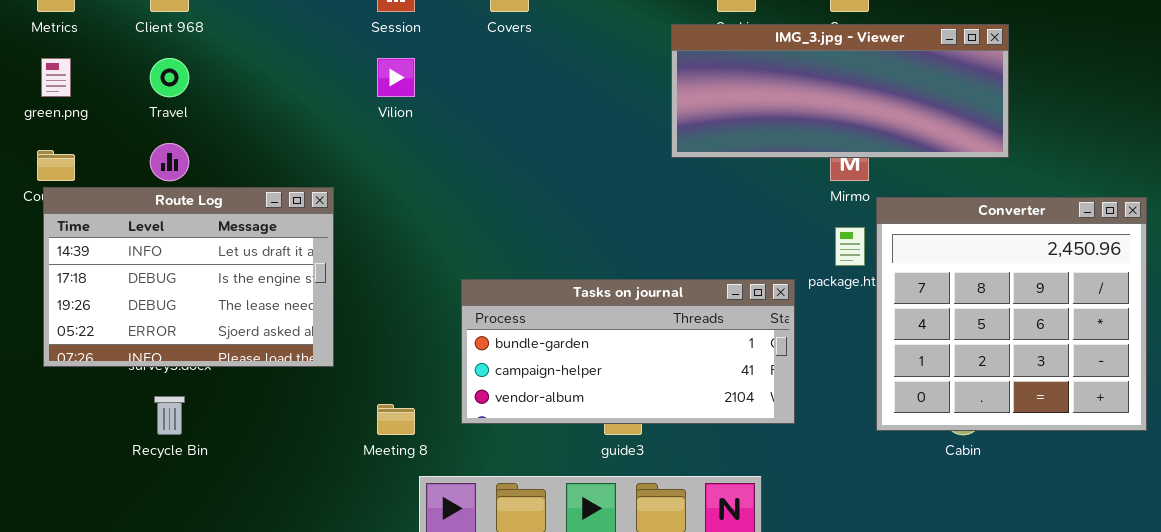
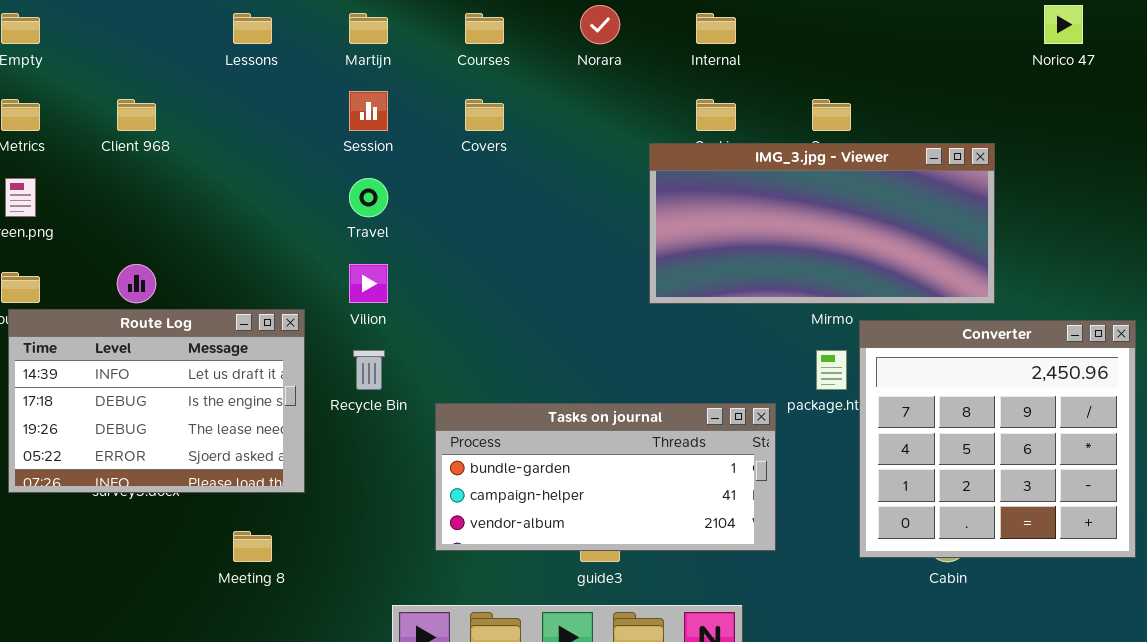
IMG_3.jpg - Viewer: [671,24,1009,158] -> [649,143,995,304], resized
Travel: [150,58,189,97] -> [349,178,388,217], moved
Vilion: [377,58,415,97] -> [349,264,388,303], moved
Recycle Bin: [154,396,185,435] -> [353,350,385,390], moved
Meeting 8: [377,404,415,435] -> [233,531,272,562], moved

